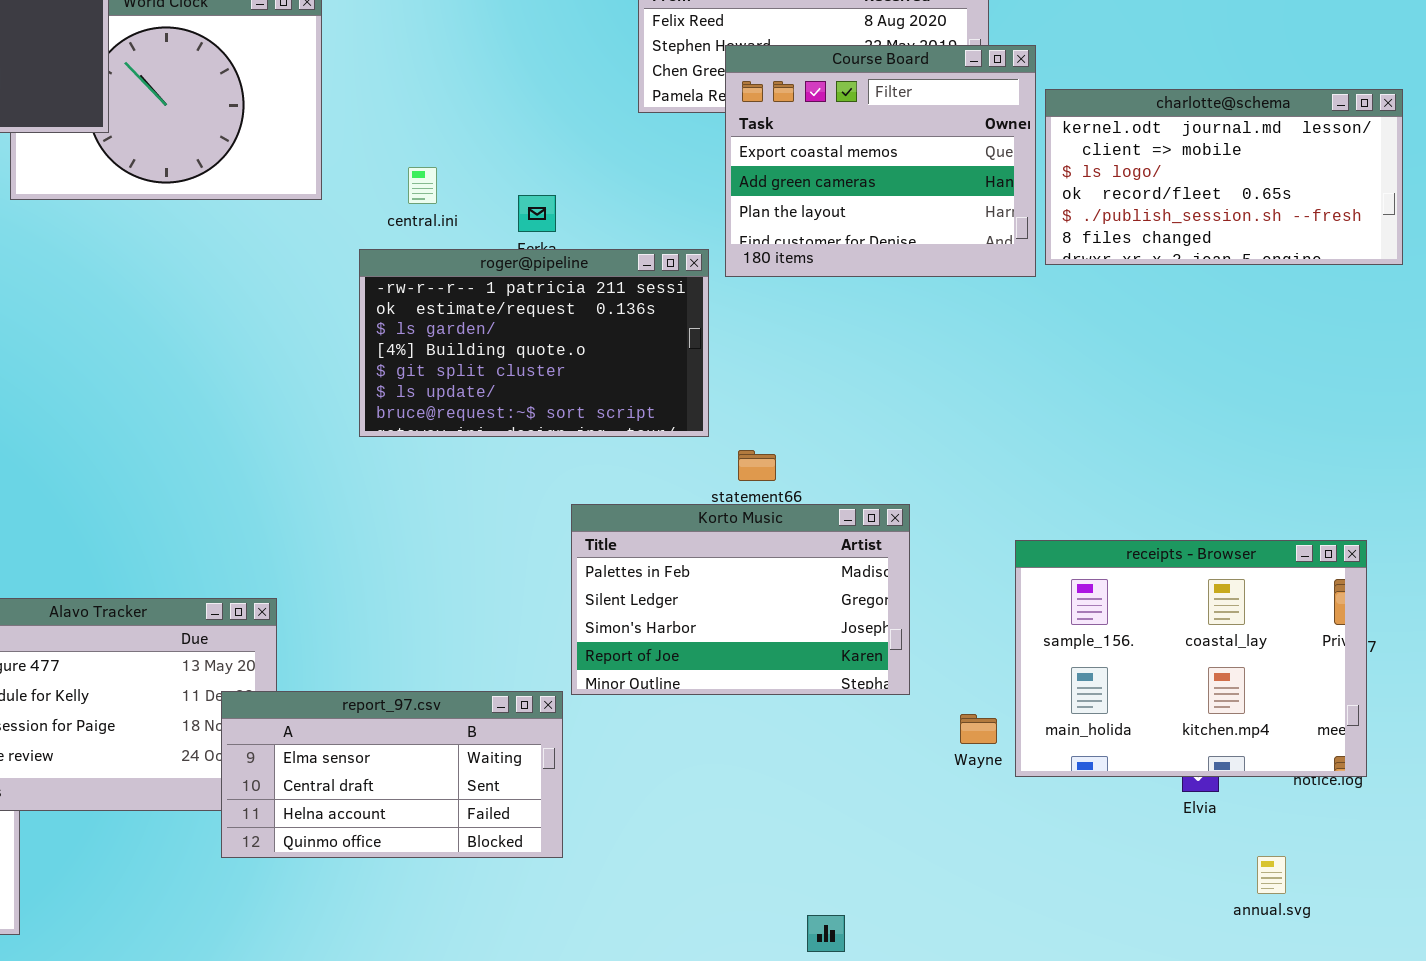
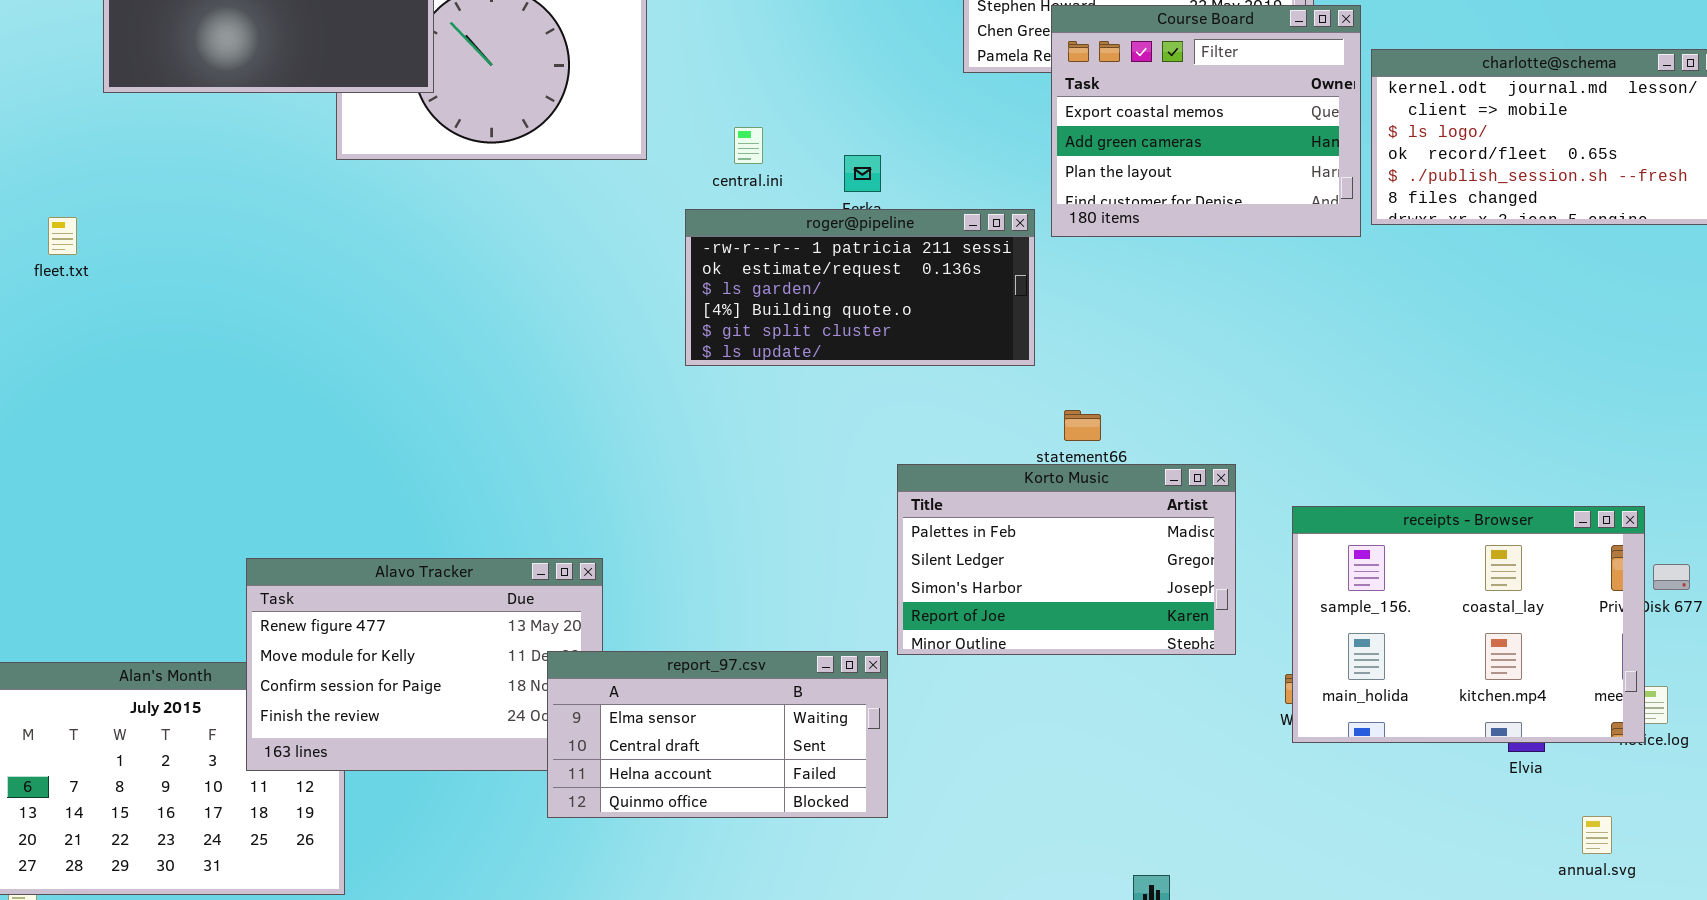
roger@pipeline: [359,249,709,437] -> [685,209,1035,366], resized
receipts - Browser: [1015,540,1367,777] -> [1292,506,1645,743], moved

